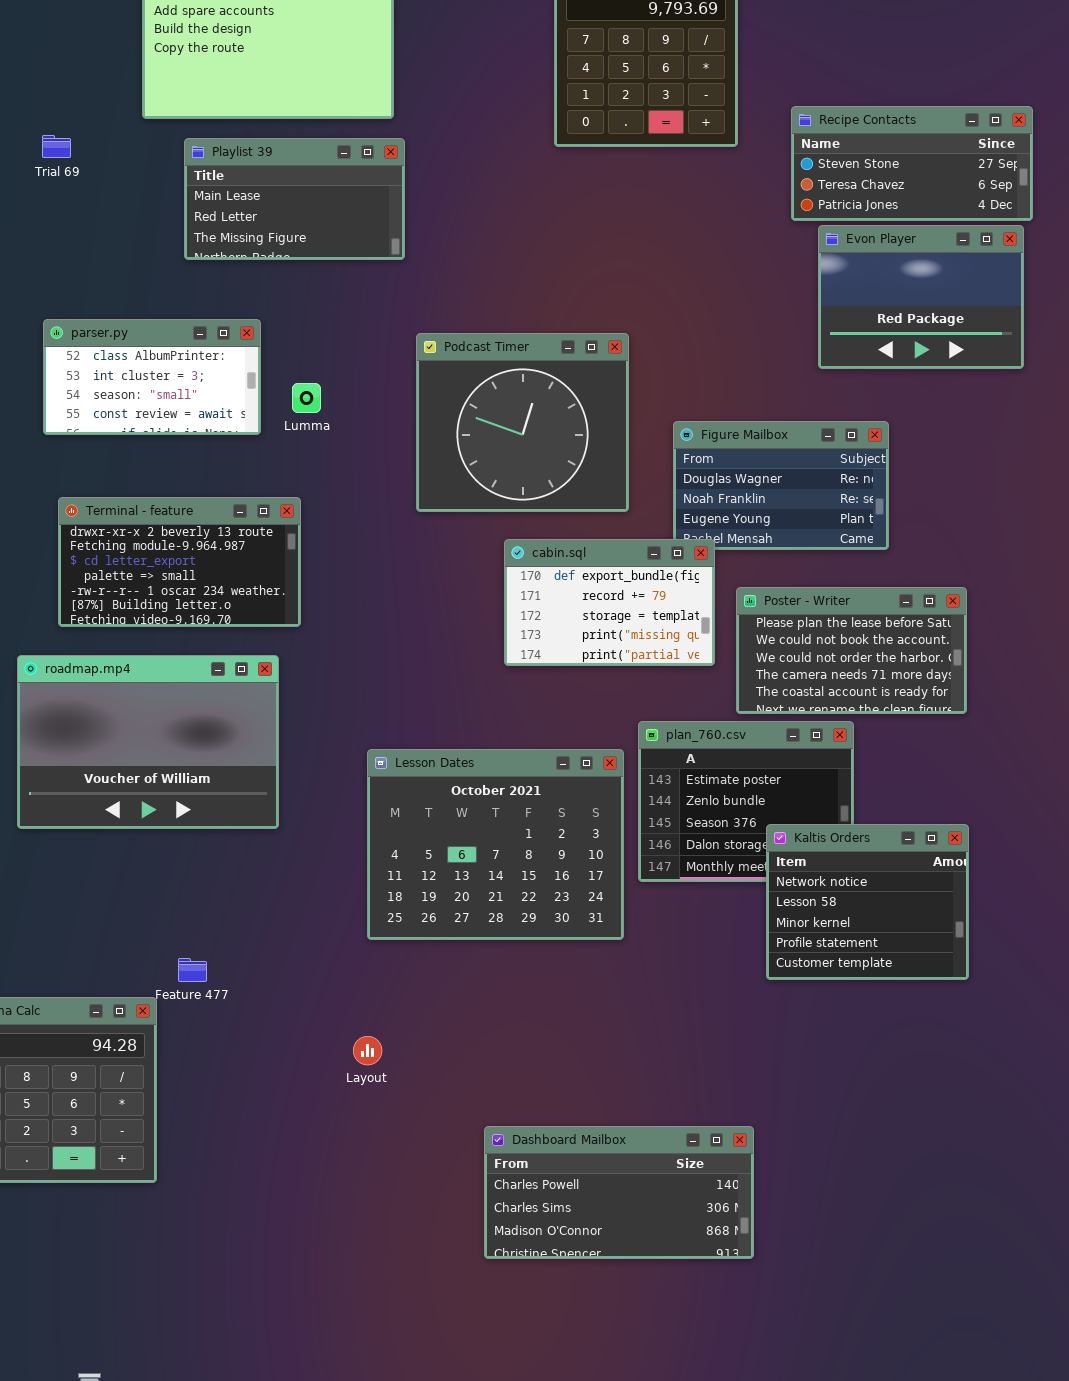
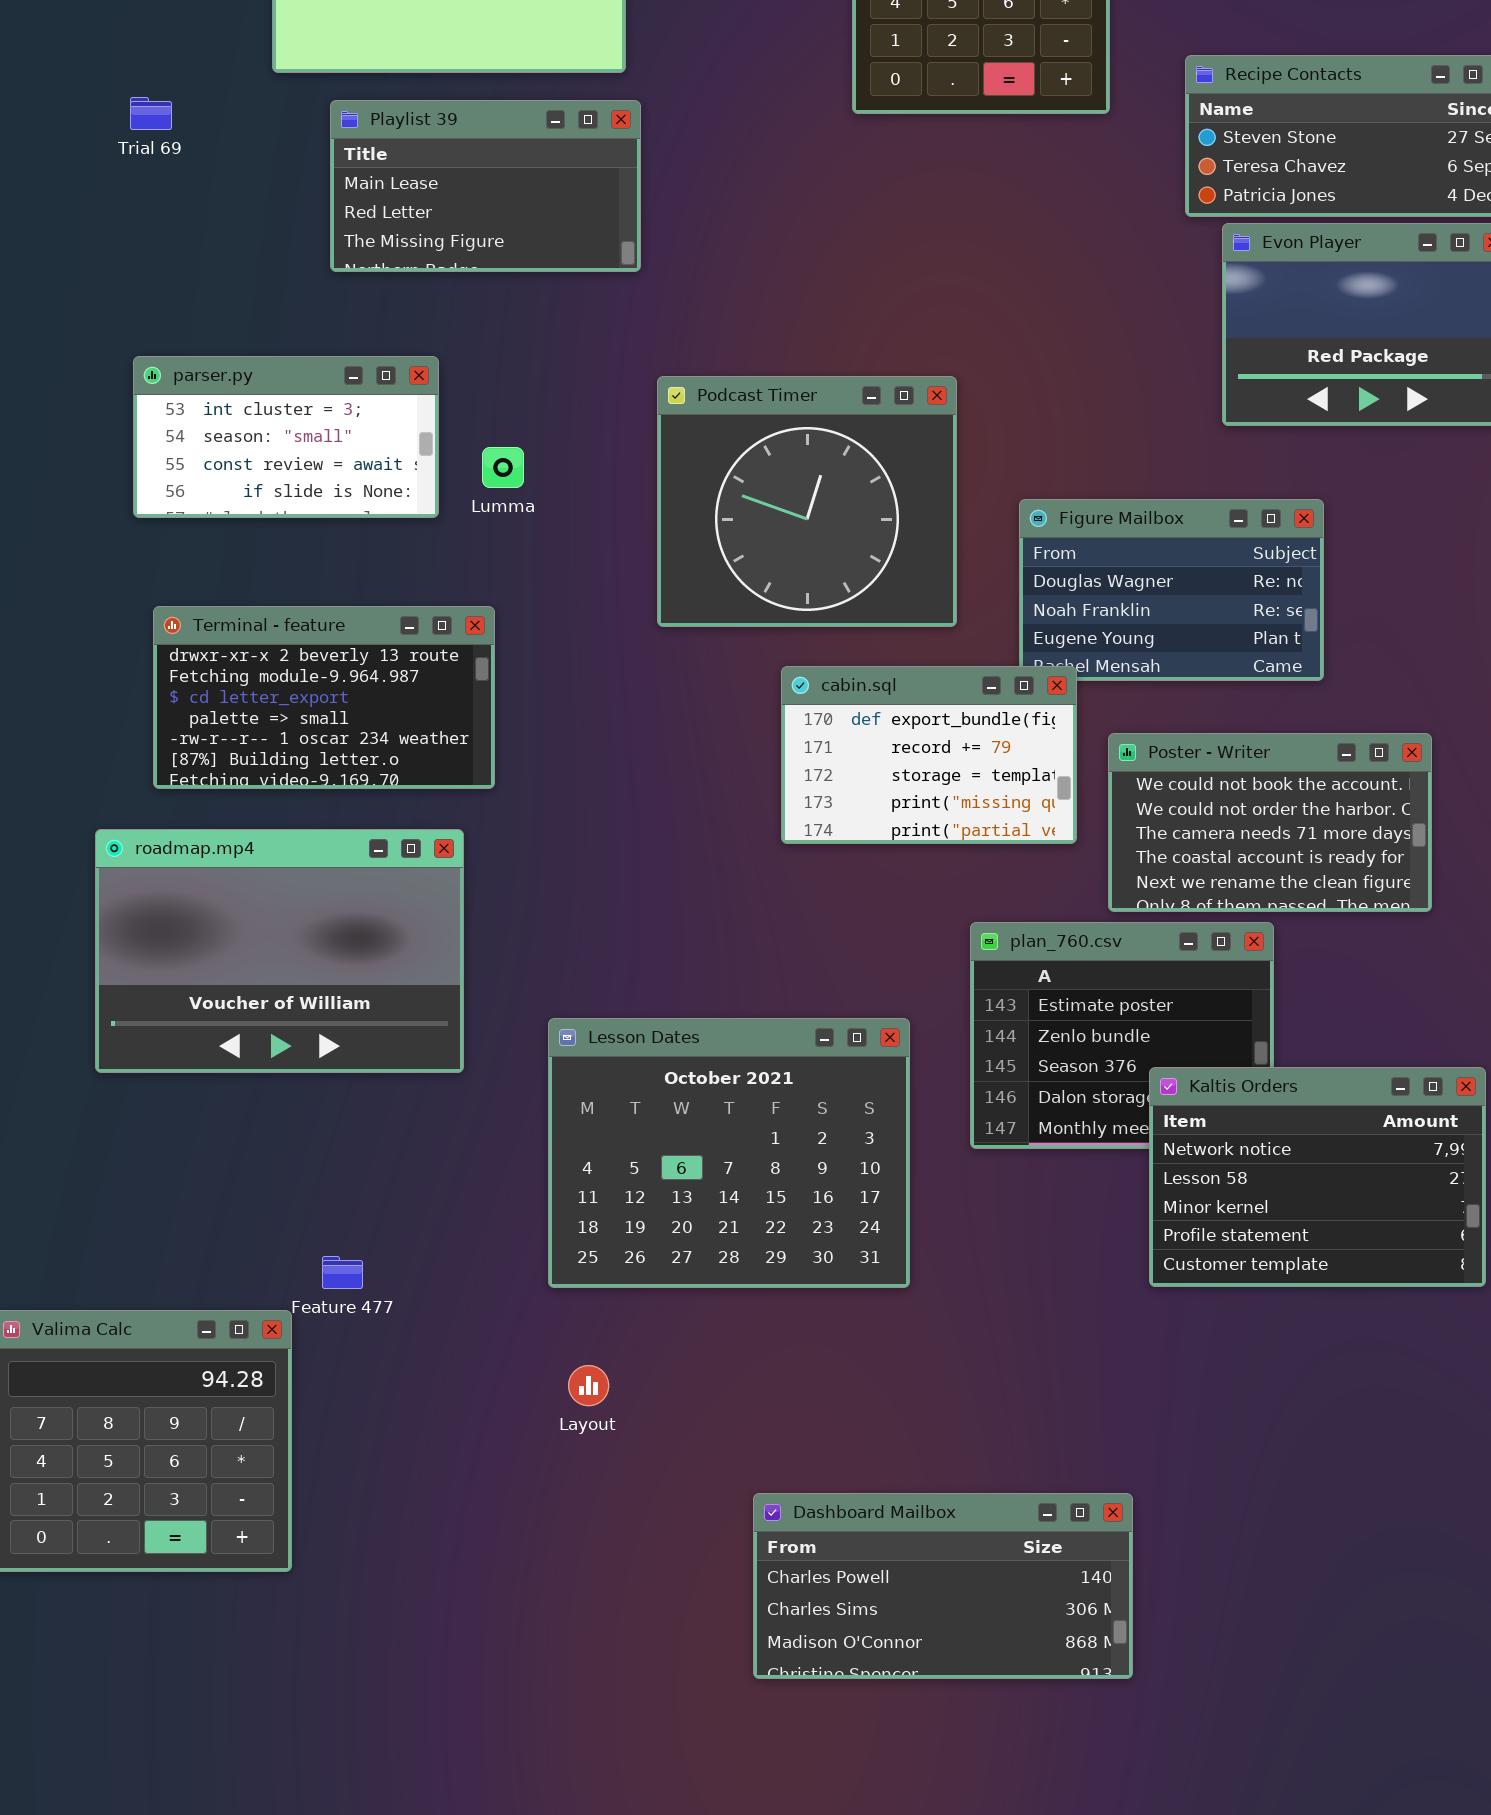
parser.py: [43,319,261,435] -> [133,356,439,518], scrolled down 1 row
Poster - Writer: [736,587,967,714] -> [1108,733,1432,912], scrolled down 1 row
Lesson Dates: [367,749,624,940] -> [548,1018,910,1288], moved
Kaltis Orders: [766,824,969,980] -> [1149,1067,1486,1287], resized

